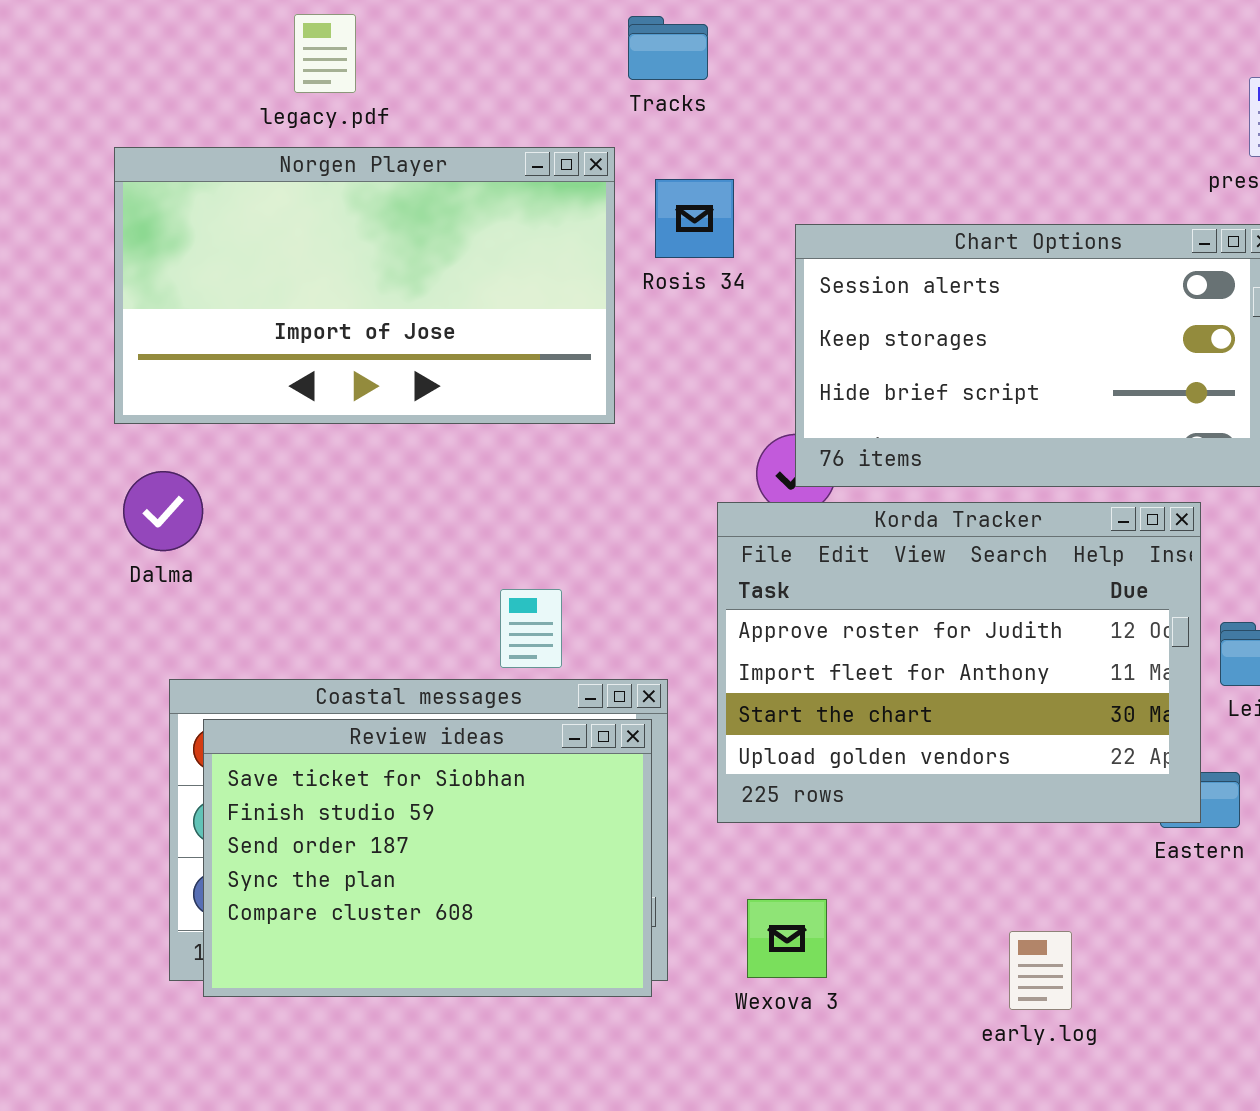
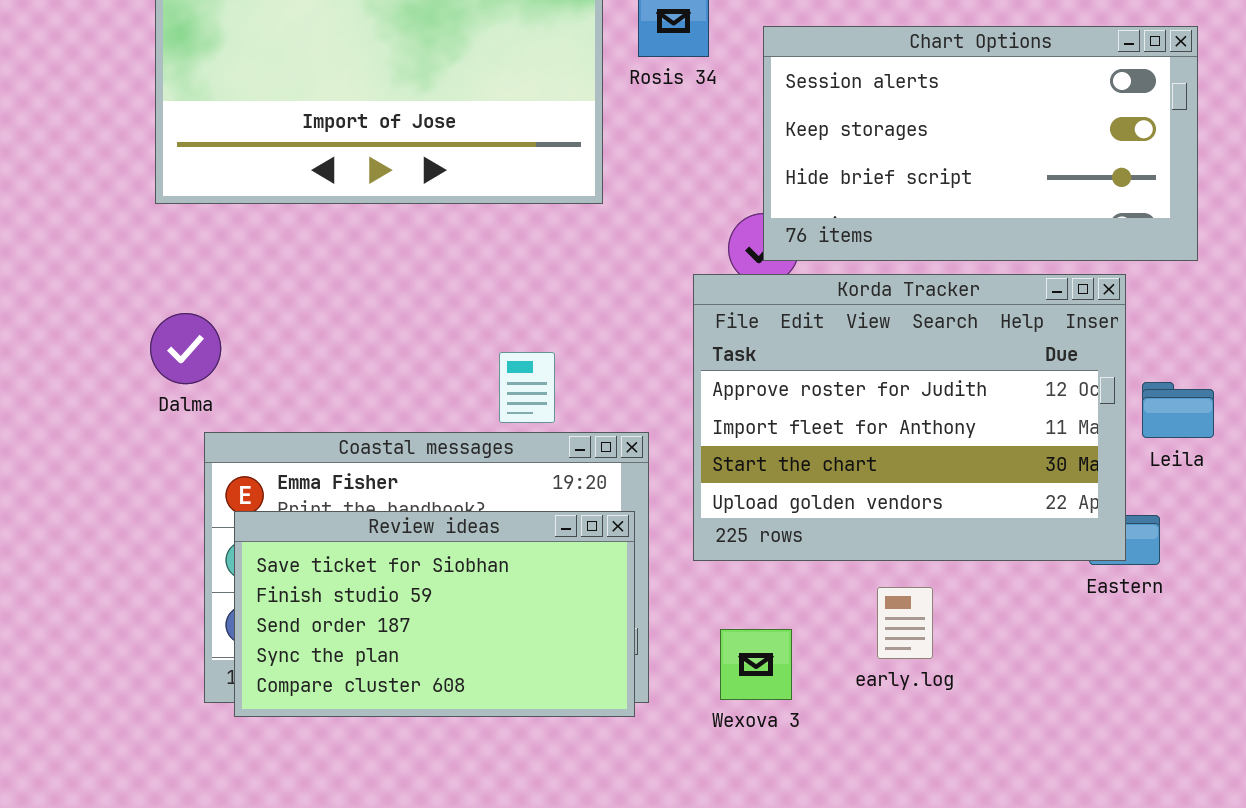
Dalma: [123,471,203,551] -> [150,313,221,384], moved
Review ideas: [203,719,652,997] -> [234,511,635,717], resized
early.log: [1009,931,1072,1010] -> [877,587,933,659], moved

